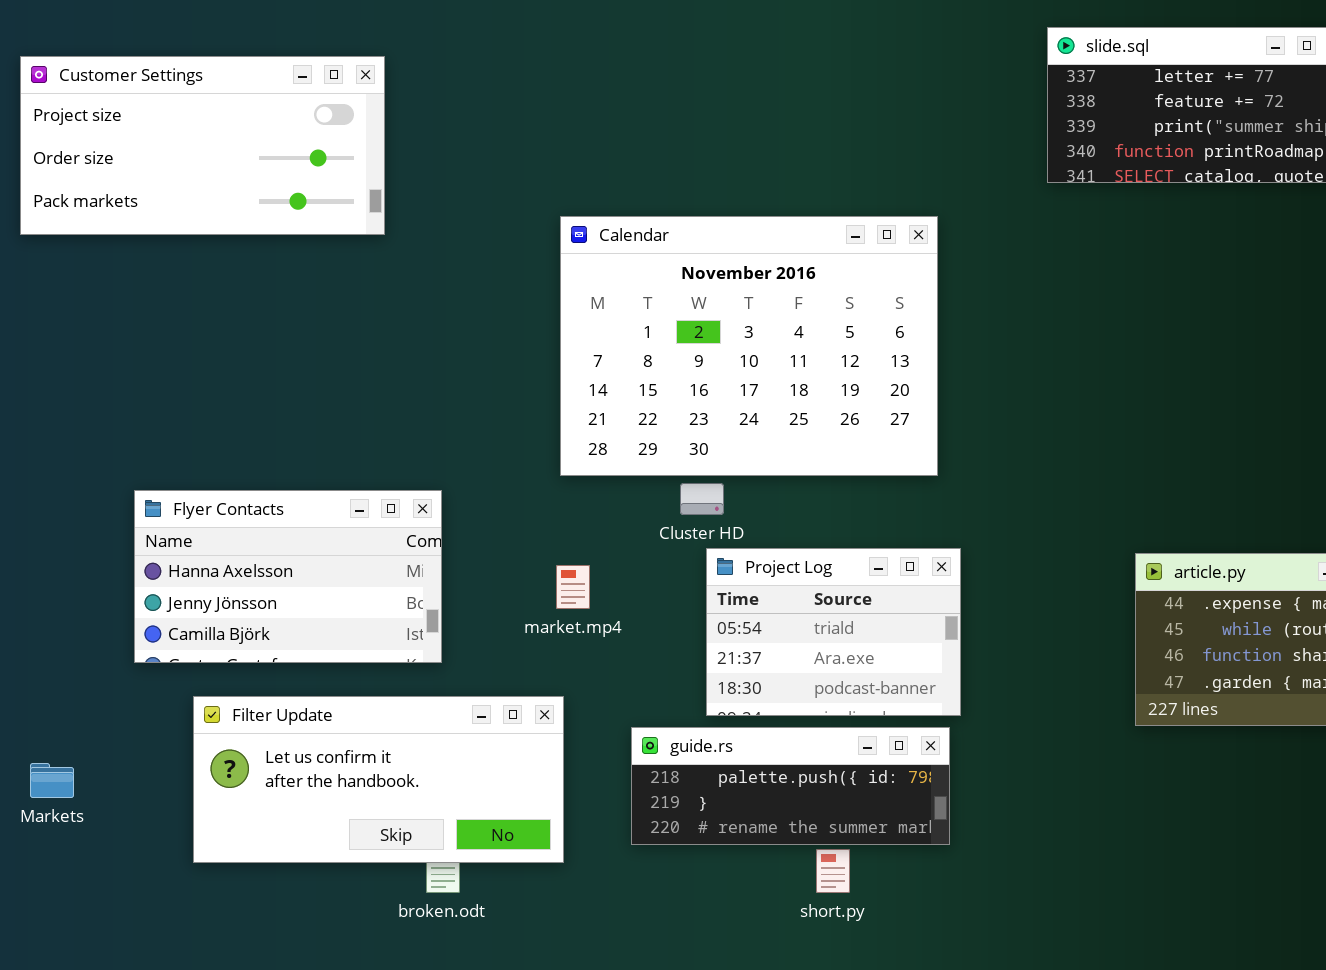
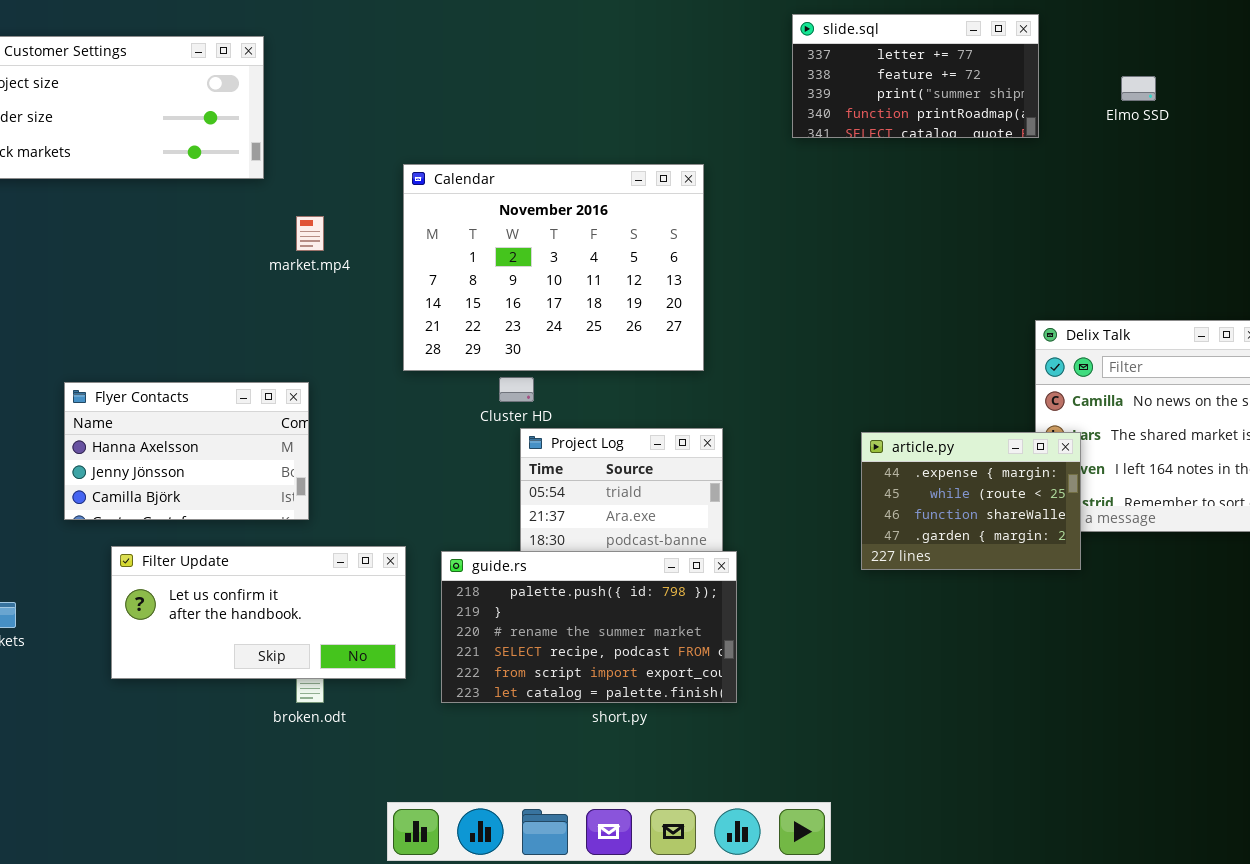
market.mp4: [556,565,590,609] -> [296,216,324,251], moved
guide.rs: [631,727,950,845] -> [441,551,737,703], moved, resized

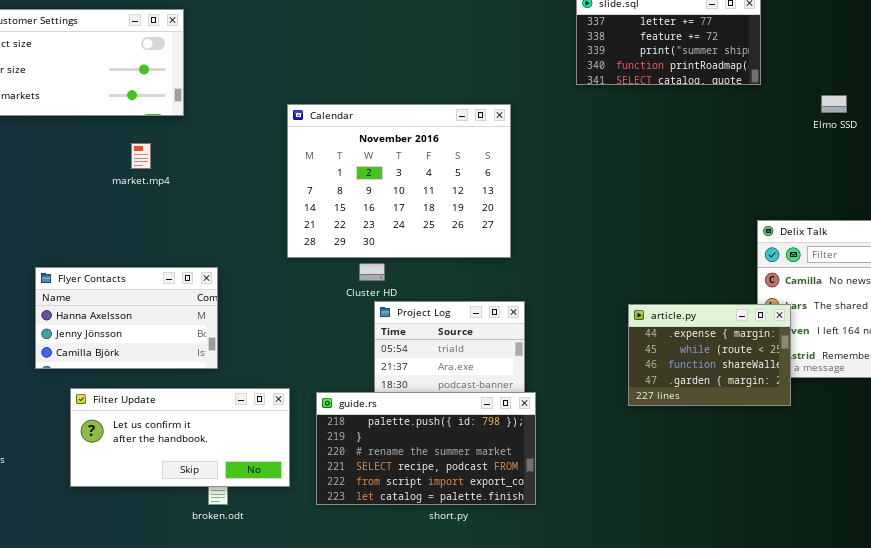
Elmo SSD: [1121,76,1156,101] -> [821,95,847,113], moved
market.mp4: [296,216,324,251] -> [131,143,151,169], moved

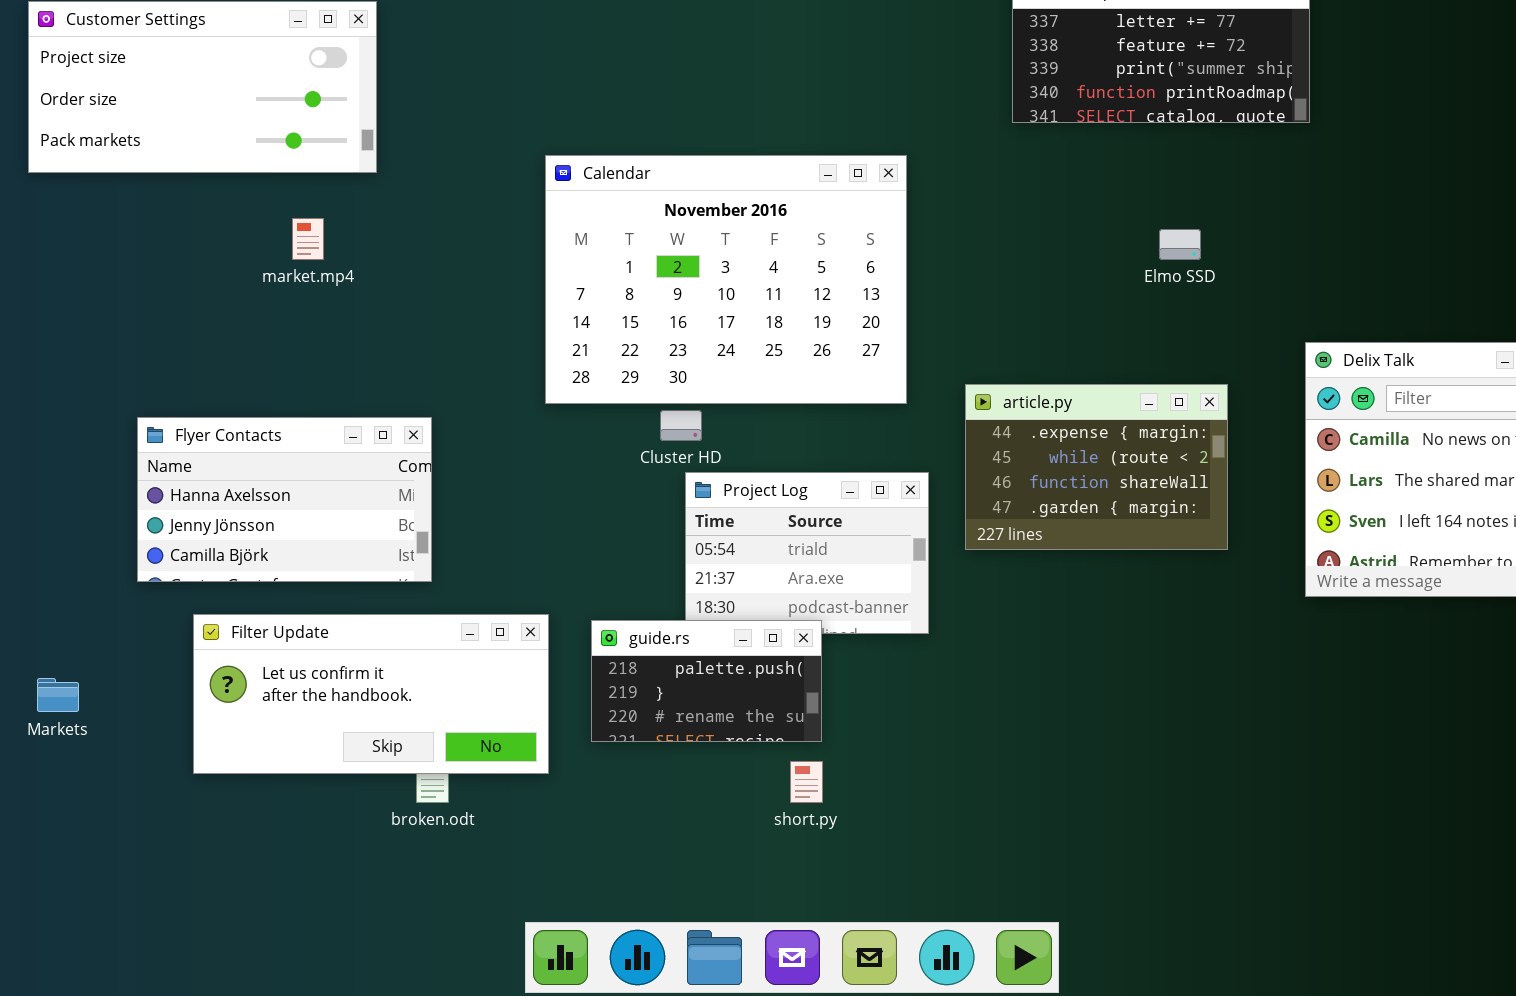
Elmo SSD: [821,95,847,113] -> [1159,229,1201,260], moved
article.py: [628,304,791,406] -> [965,384,1228,550], moved
guide.rs: [316,392,536,505] -> [591,620,822,742], resized

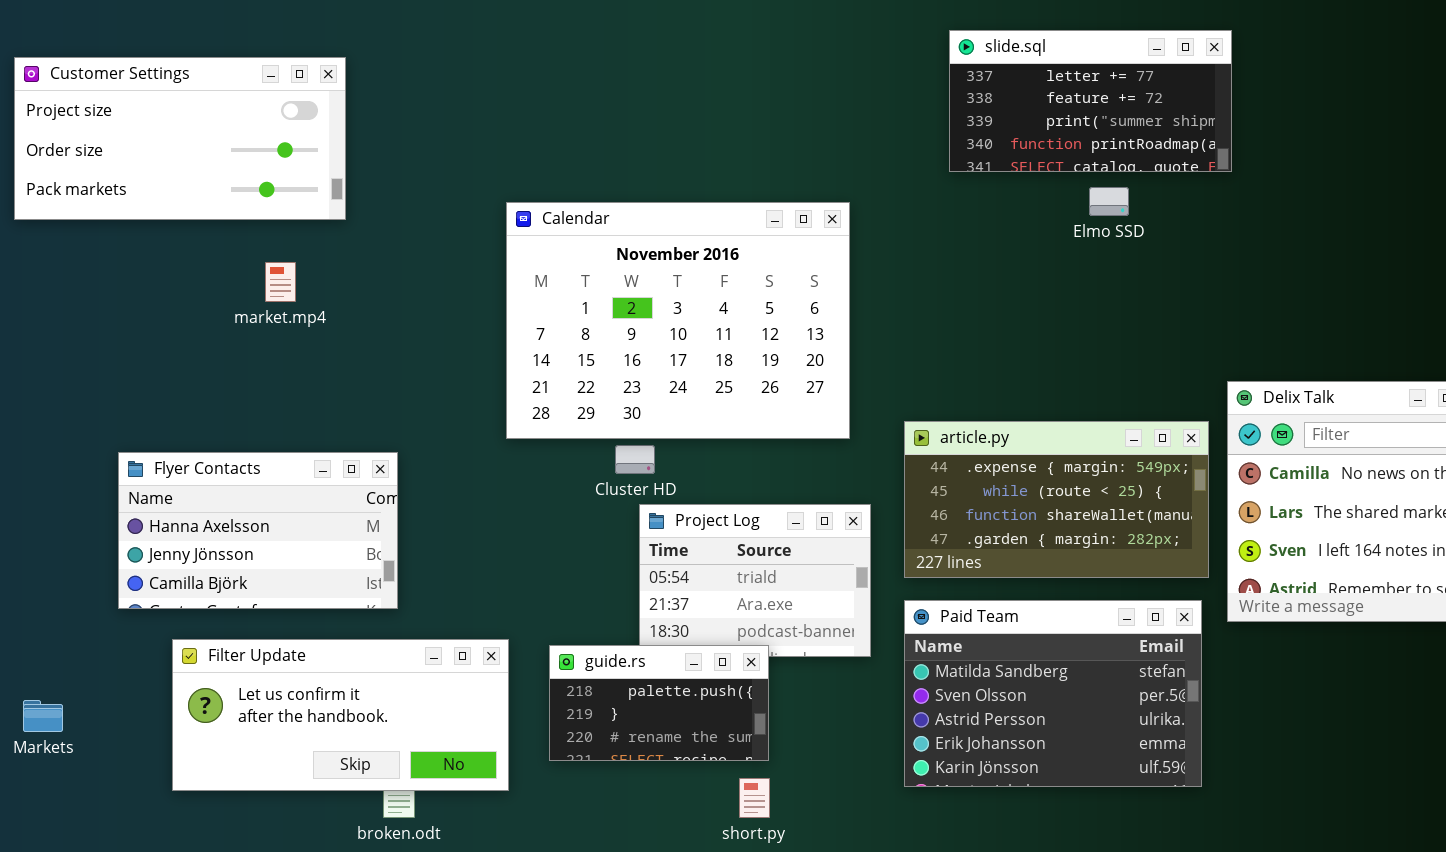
Elmo SSD: [1159,229,1201,260] -> [1089,187,1129,216], moved
article.py: [965,384,1228,550] -> [904,421,1209,578], resized
Paid Team: none -> [904,600,1202,787], opened

